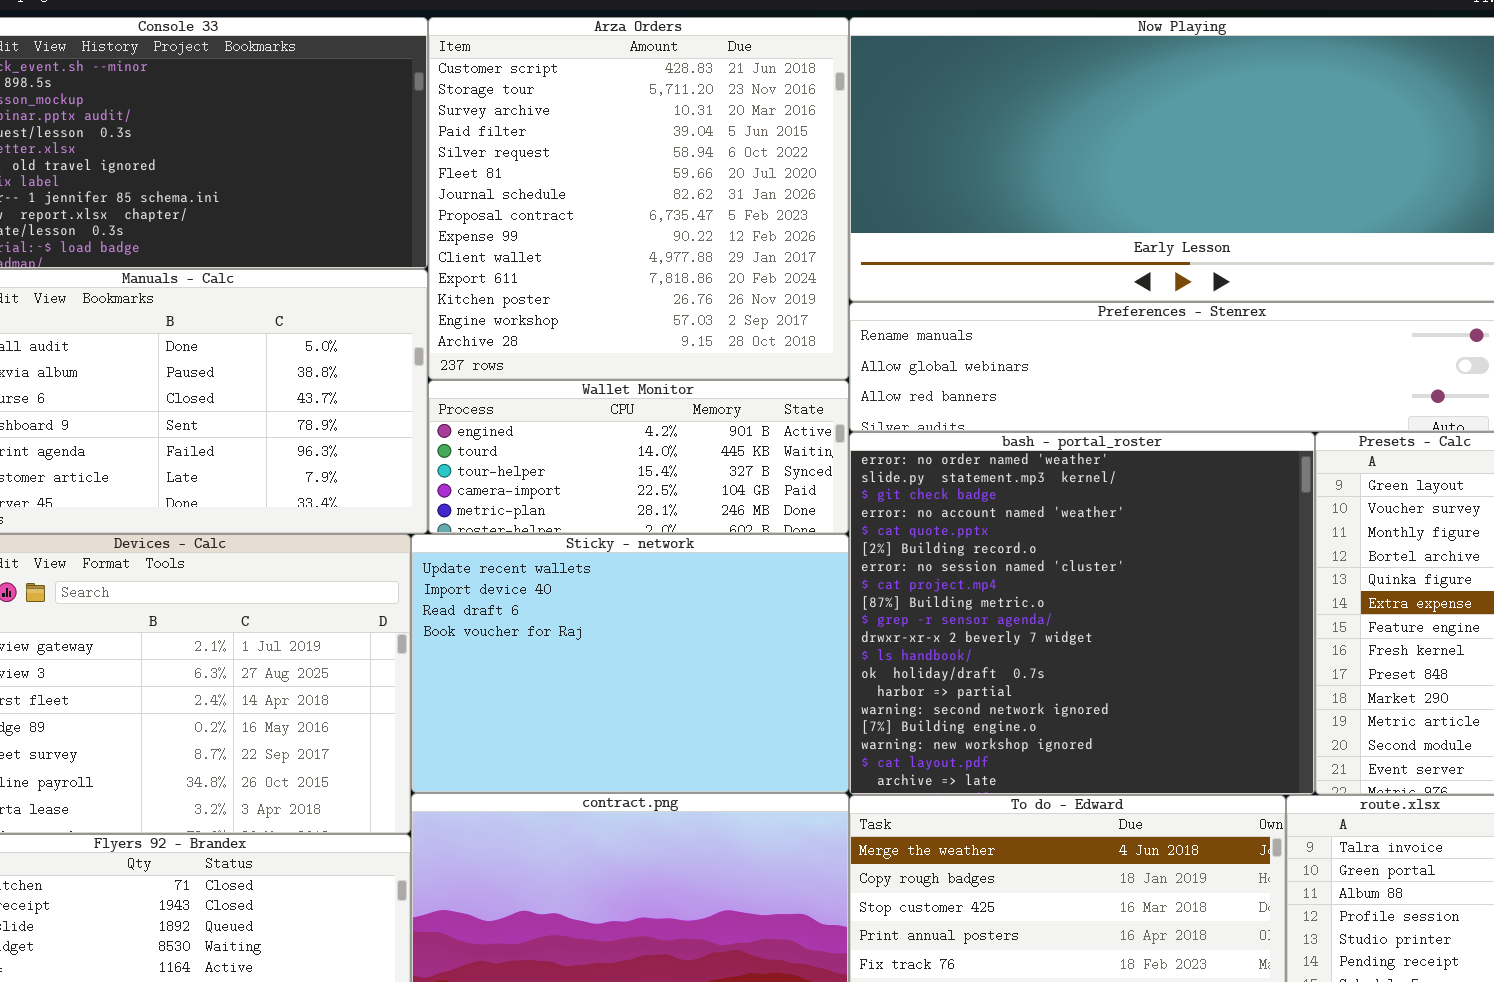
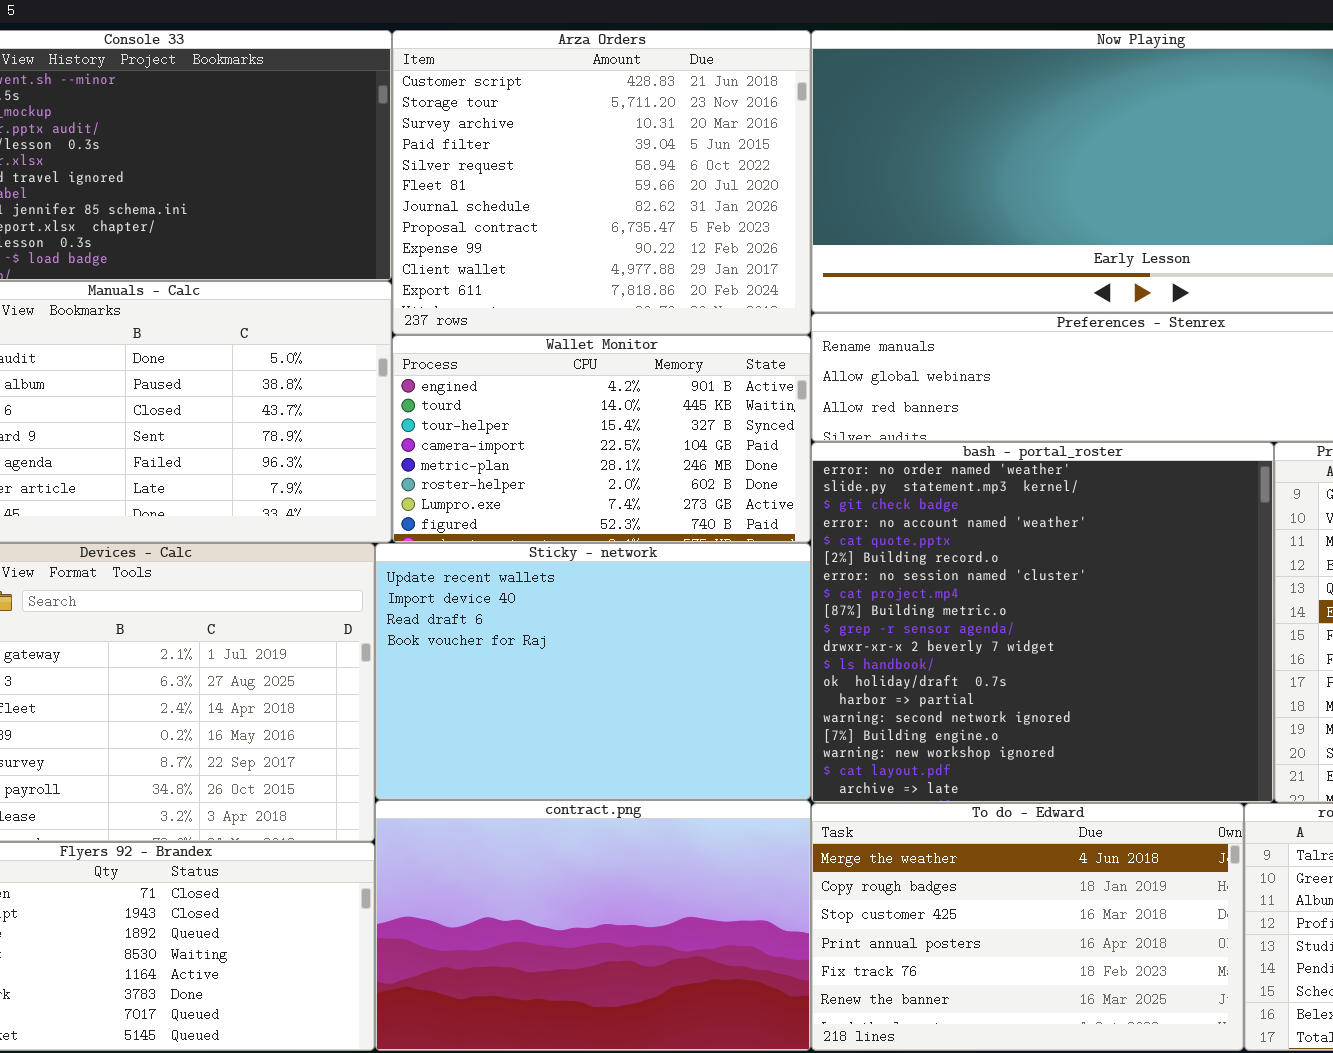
Arza Orders: [428,17,849,380] -> [392,30,811,335], resized
Wallet Monitor: [428,380,849,534] -> [392,335,811,543], resized

